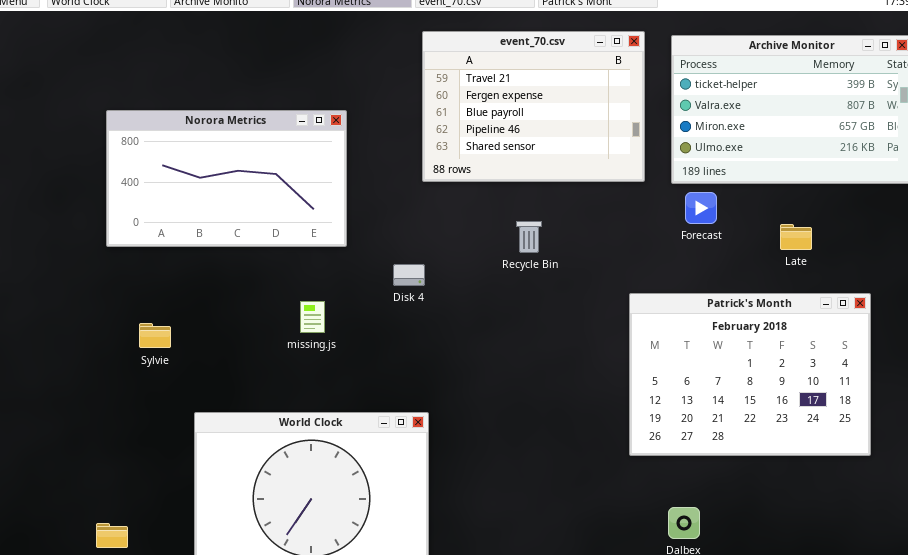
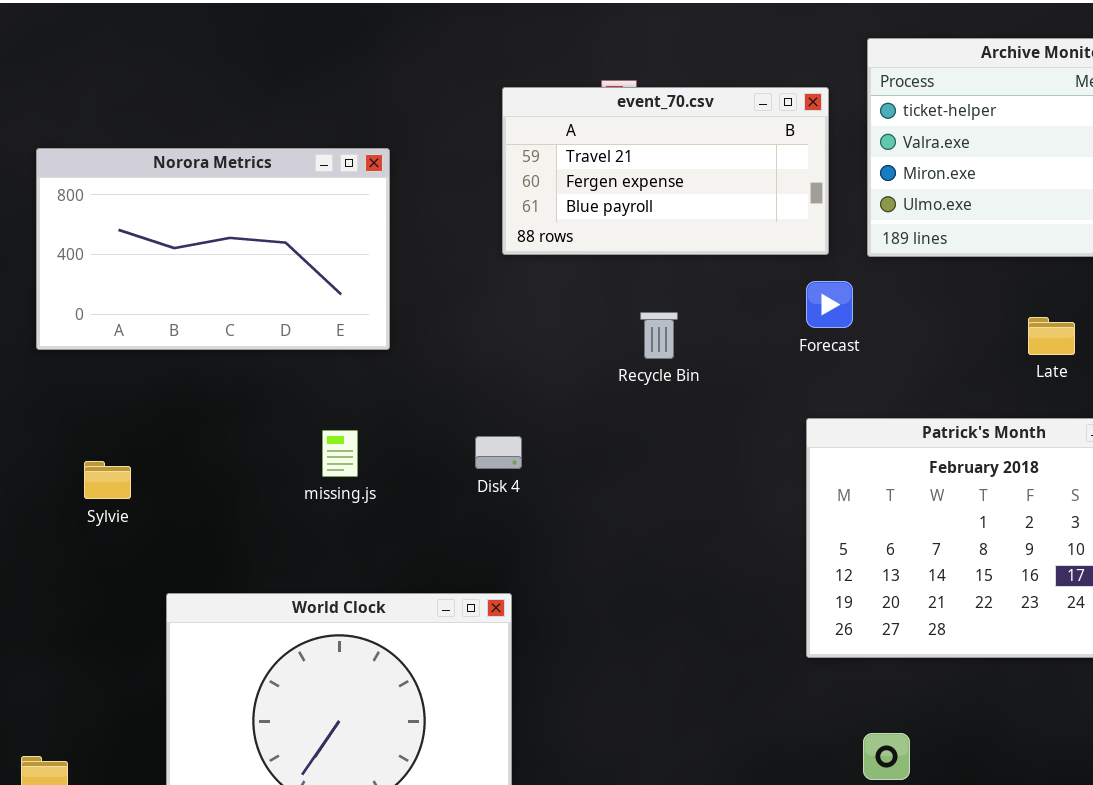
event_70.csv: [422,31,645,182] -> [502,87,829,255], resized
Forecast: [685,192,717,224] -> [806,281,853,328], moved
Disk 4: [393,264,425,286] -> [475,436,522,469], moved

